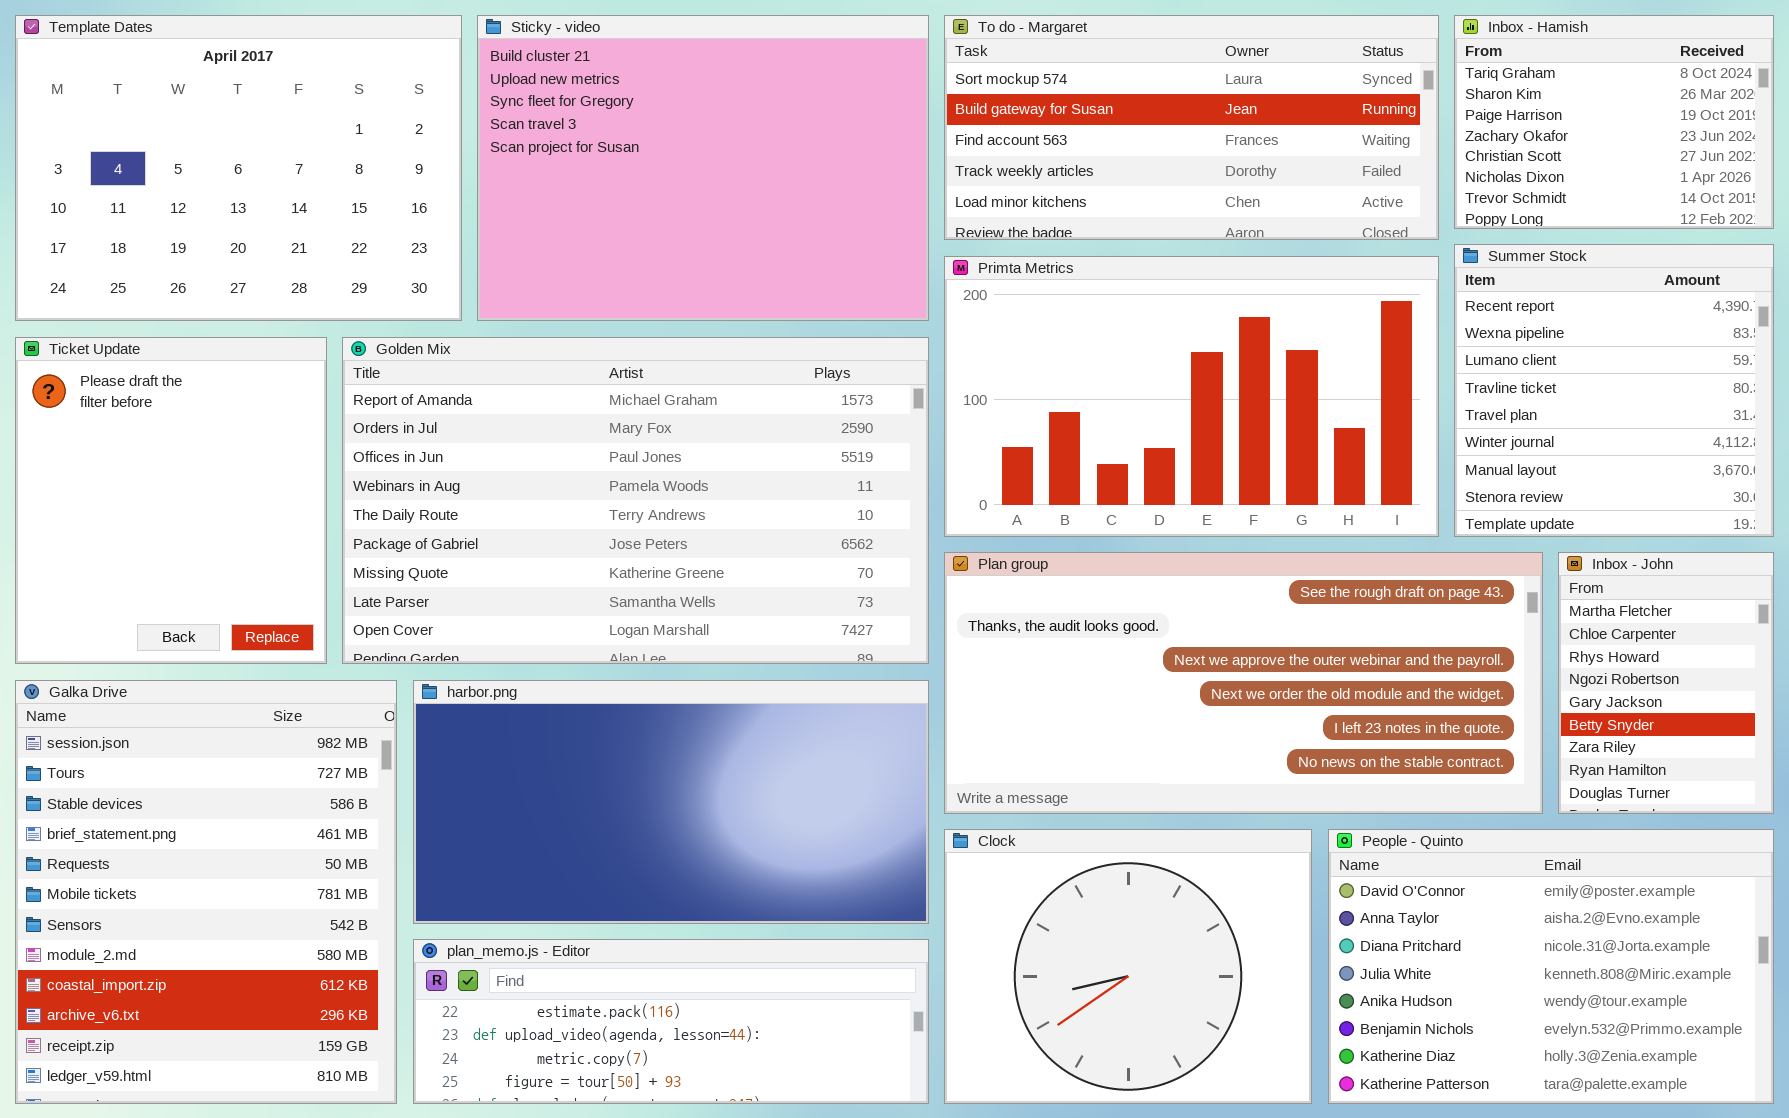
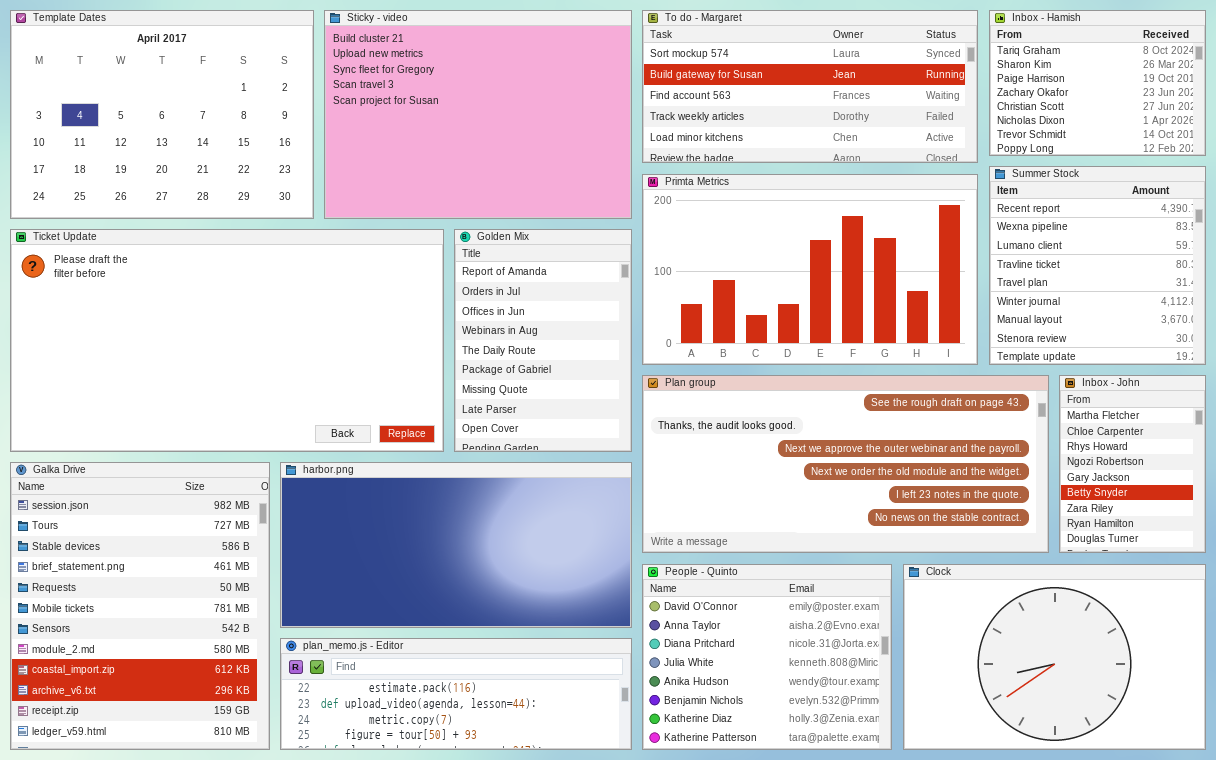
Ticket Update: [15,337,327,664] -> [10,229,444,452], resized
Golden Mix: [342,337,929,664] -> [454,229,632,452], resized
Clock: [944,829,1312,1104] -> [903,564,1206,750], moved, resized
People - Quinto: [1328,829,1774,1104] -> [642,564,892,750], moved, resized

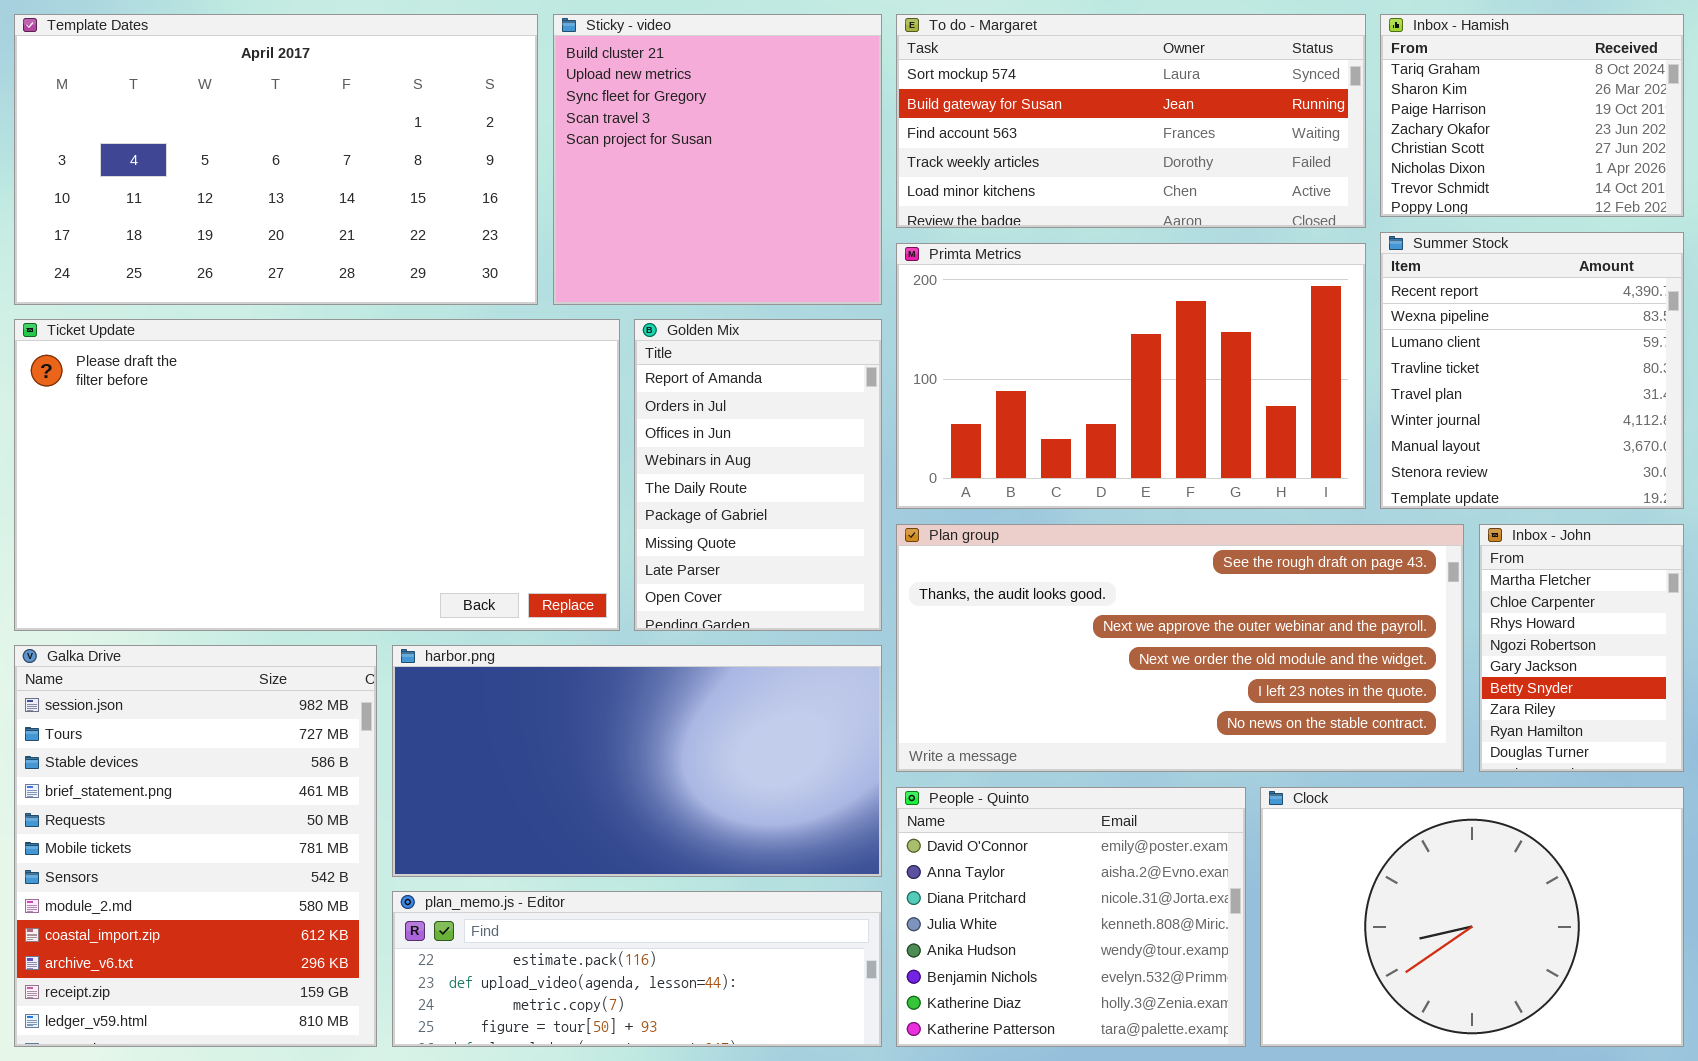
Template Dates: [10,10,314,219] -> [14,14,538,305], resized
Sticky - video: [324,10,632,219] -> [553,14,882,305], resized

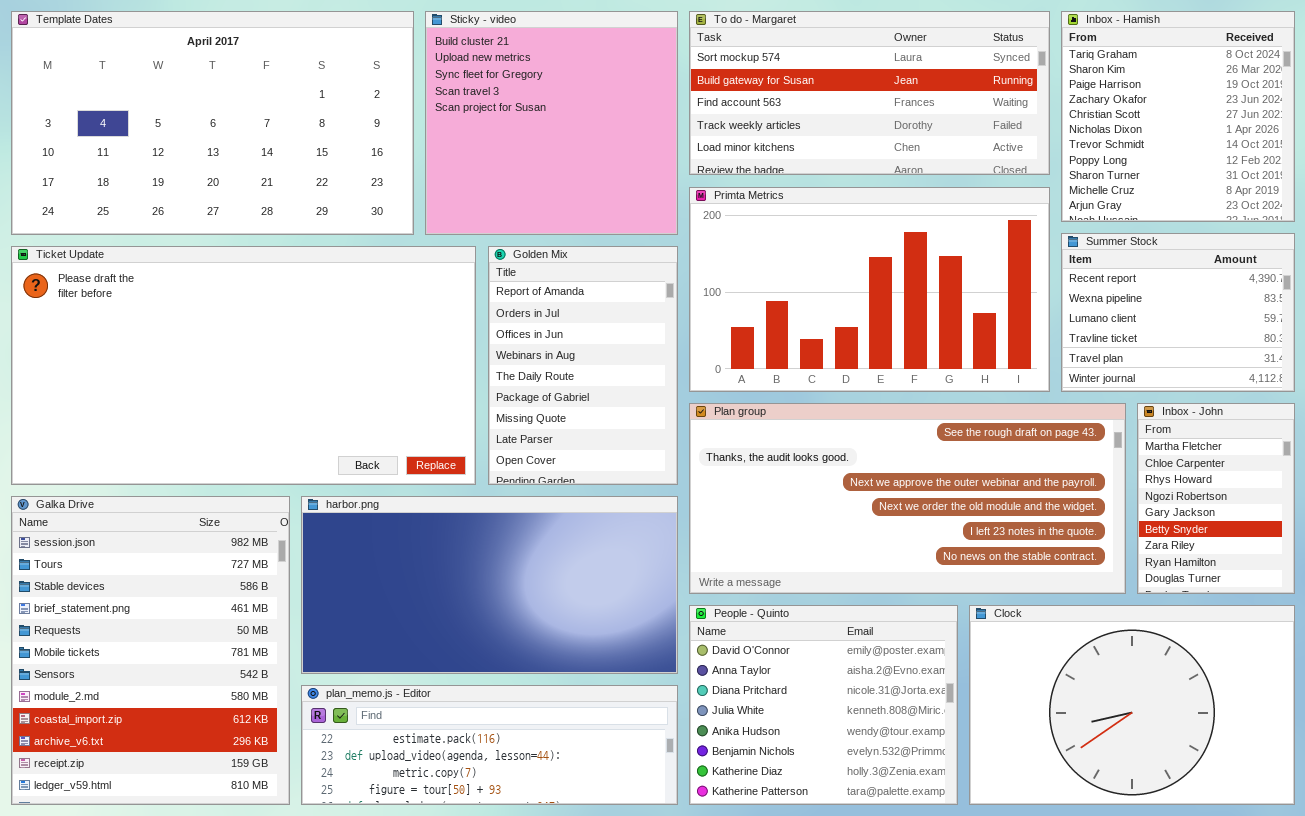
Inbox - Hamish: [1380,14,1684,217] -> [1061,11,1295,222], resized
Summer Stock: [1380,232,1684,509] -> [1061,233,1295,392], resized

